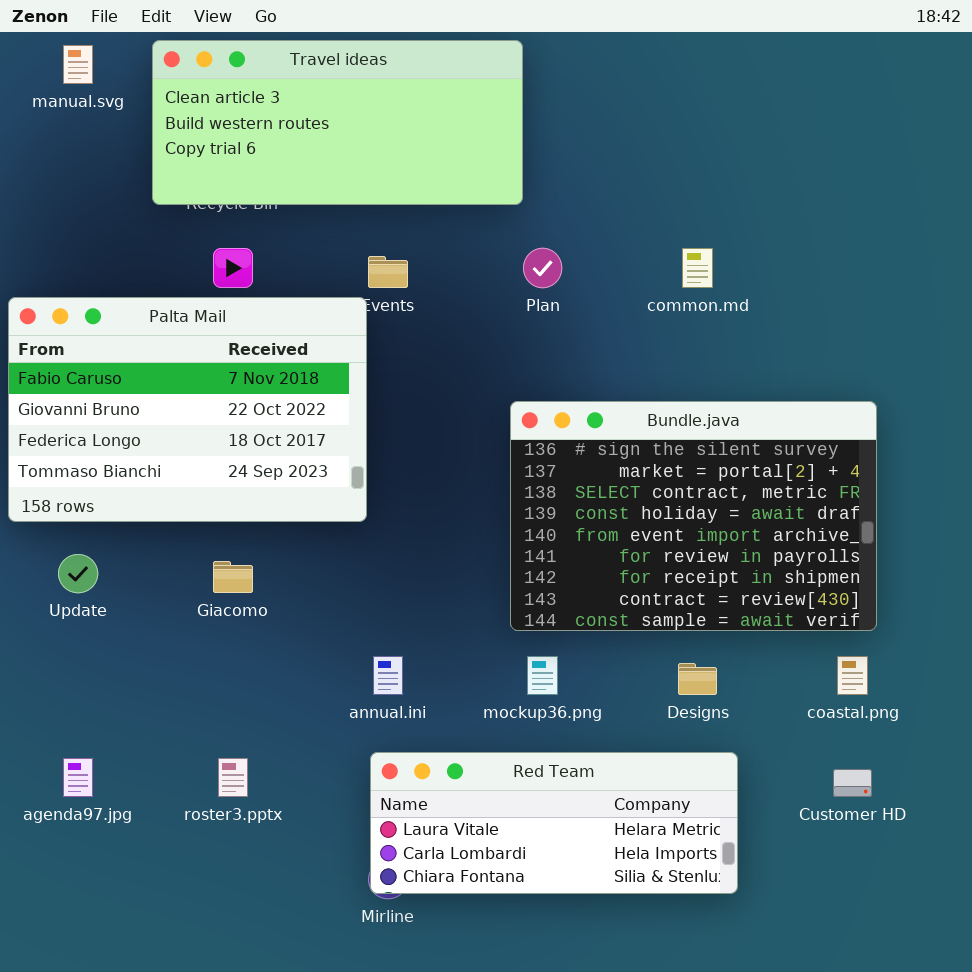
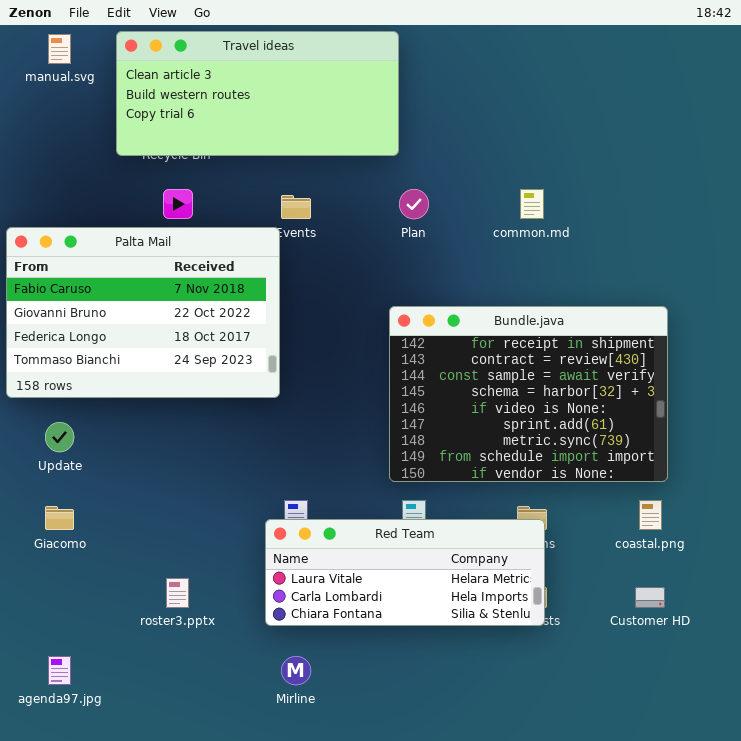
Bundle.java: [510,401,877,631] -> [389,306,668,482], scrolled down 6 rows
Giacomo: [213,561,253,593] -> [45,506,74,530], moved
Red Team: [370,752,738,894] -> [265,519,545,626], moved
agenda97.jpg: [63,758,93,797] -> [48,656,71,685], moved

